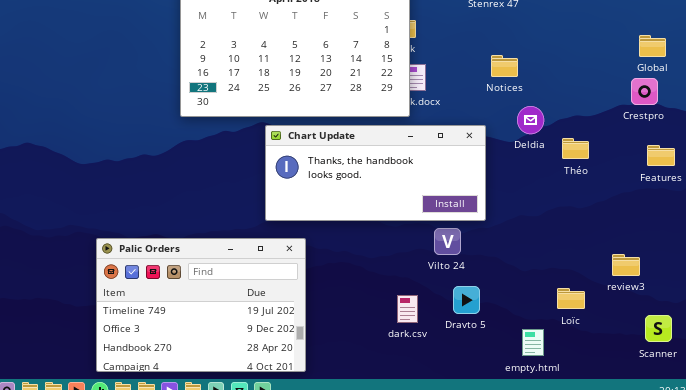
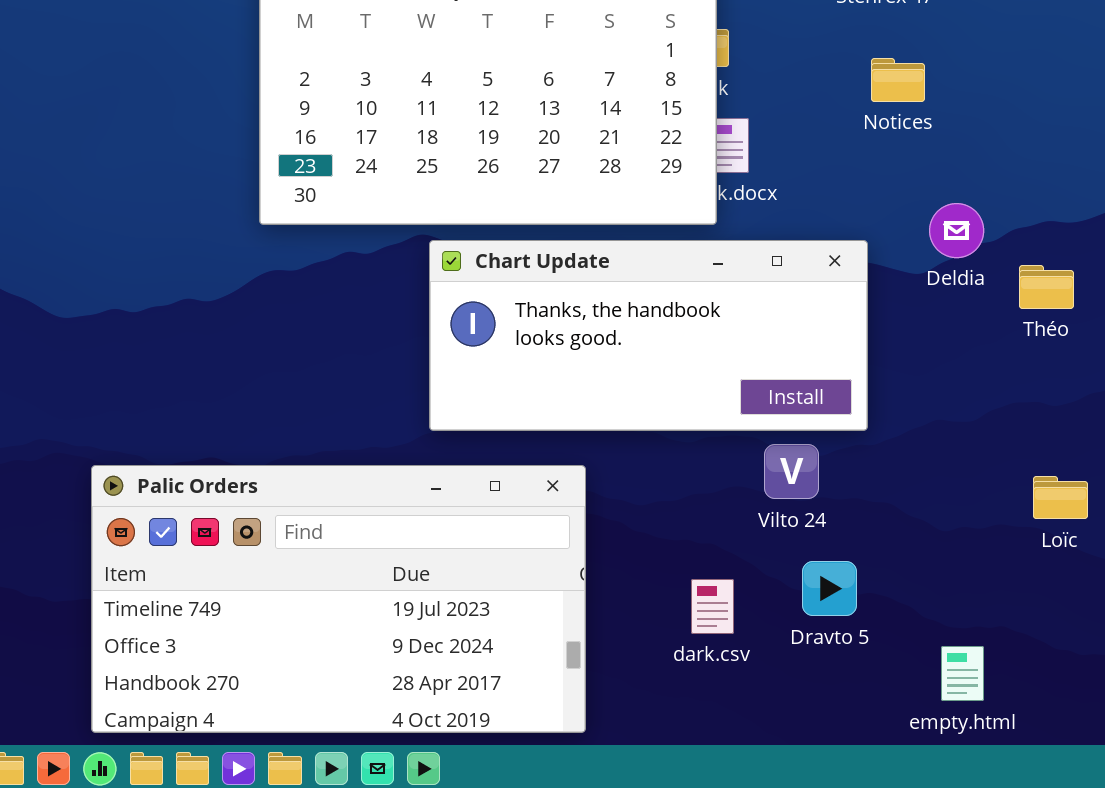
Notices: [491,55,518,77] -> [871,58,925,102], moved
Palic Orders: [96,238,306,372] -> [91,465,586,733], resized
Loïc: [557,288,585,309] -> [1033,476,1088,519], moved

